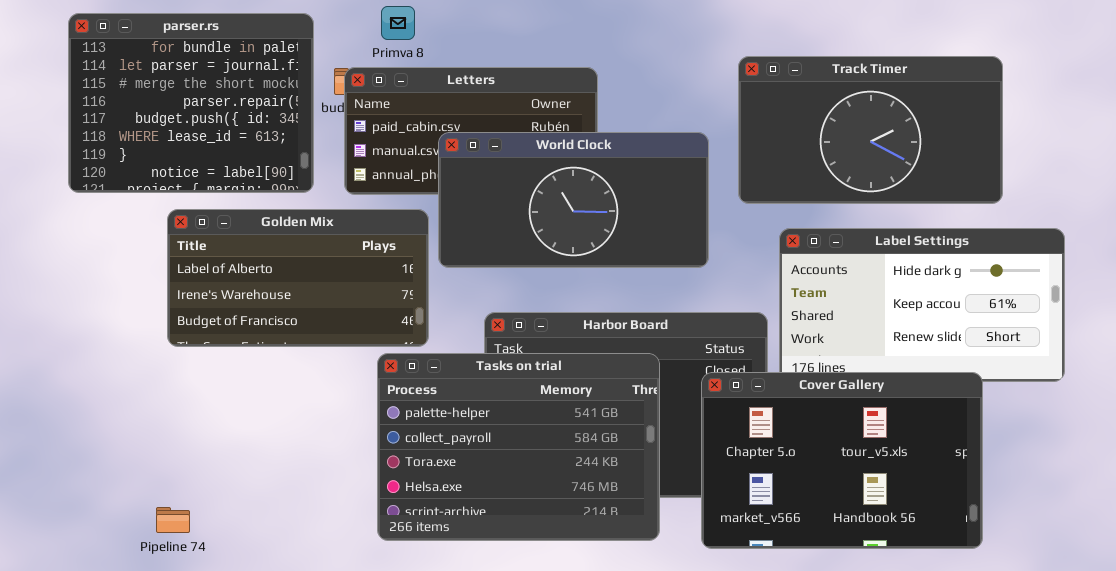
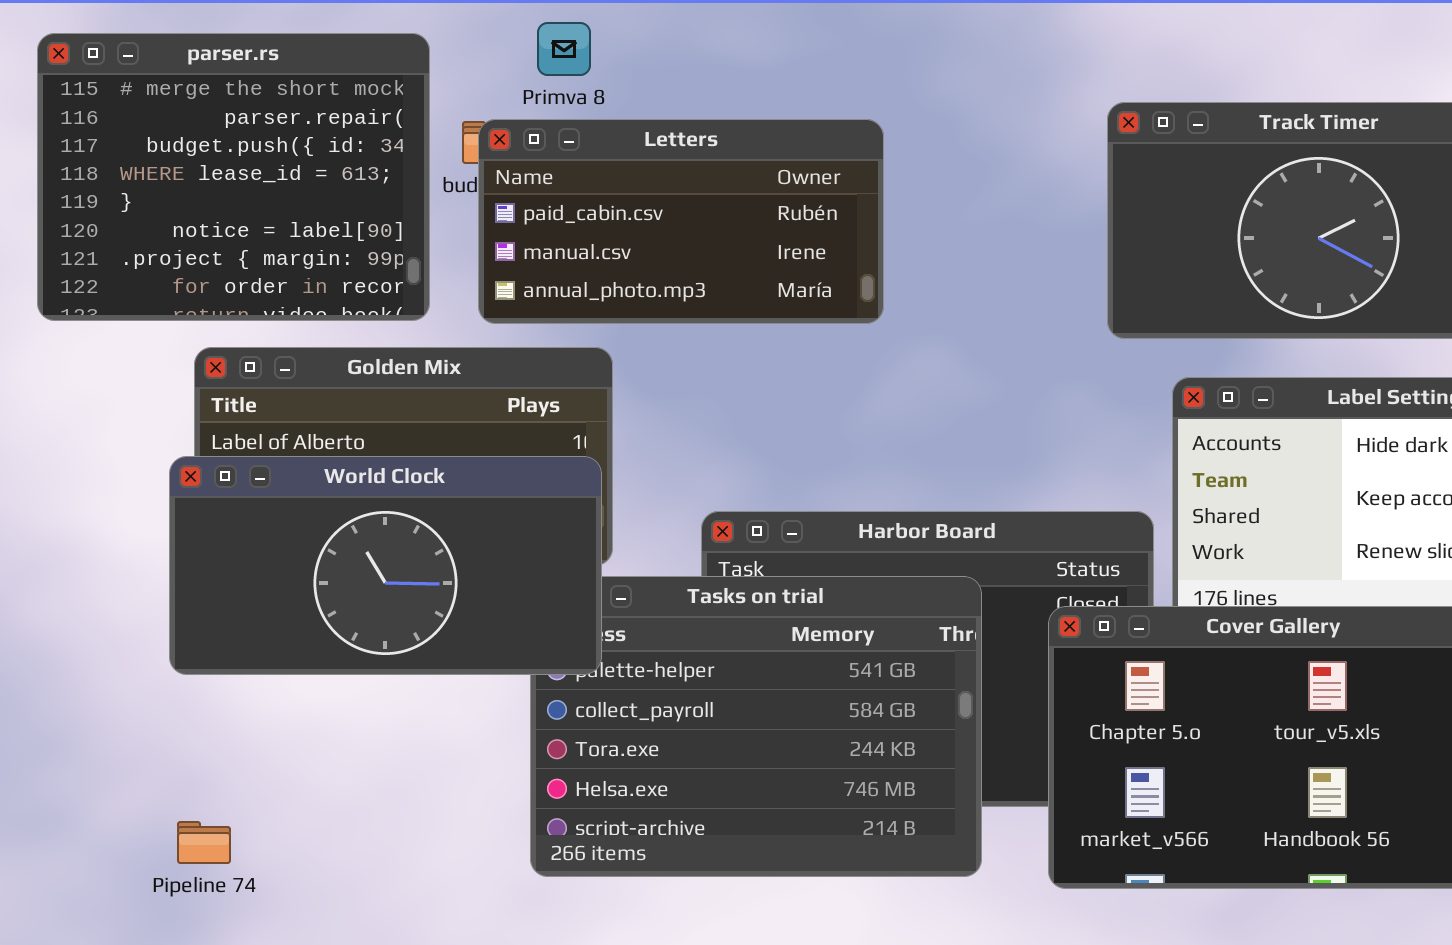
parser.rs: [68,13,314,193] -> [37,33,430,321], scrolled down 2 rows
World Clock: [438,132,709,268] -> [169,456,602,675], moved

